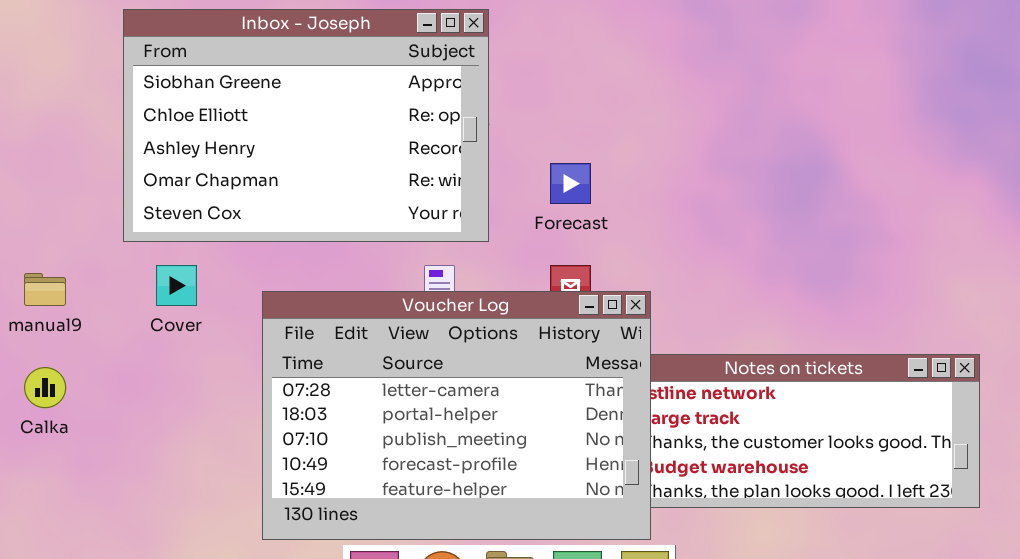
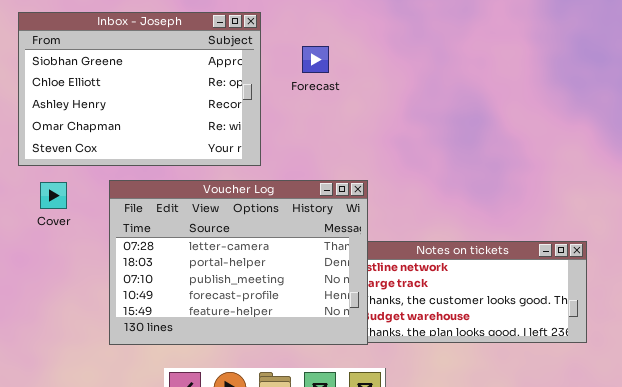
Forecast: [550,163,591,204] -> [302,46,329,73], moved
Voucher Log: [262,291,651,540] -> [109,180,368,345], moved

